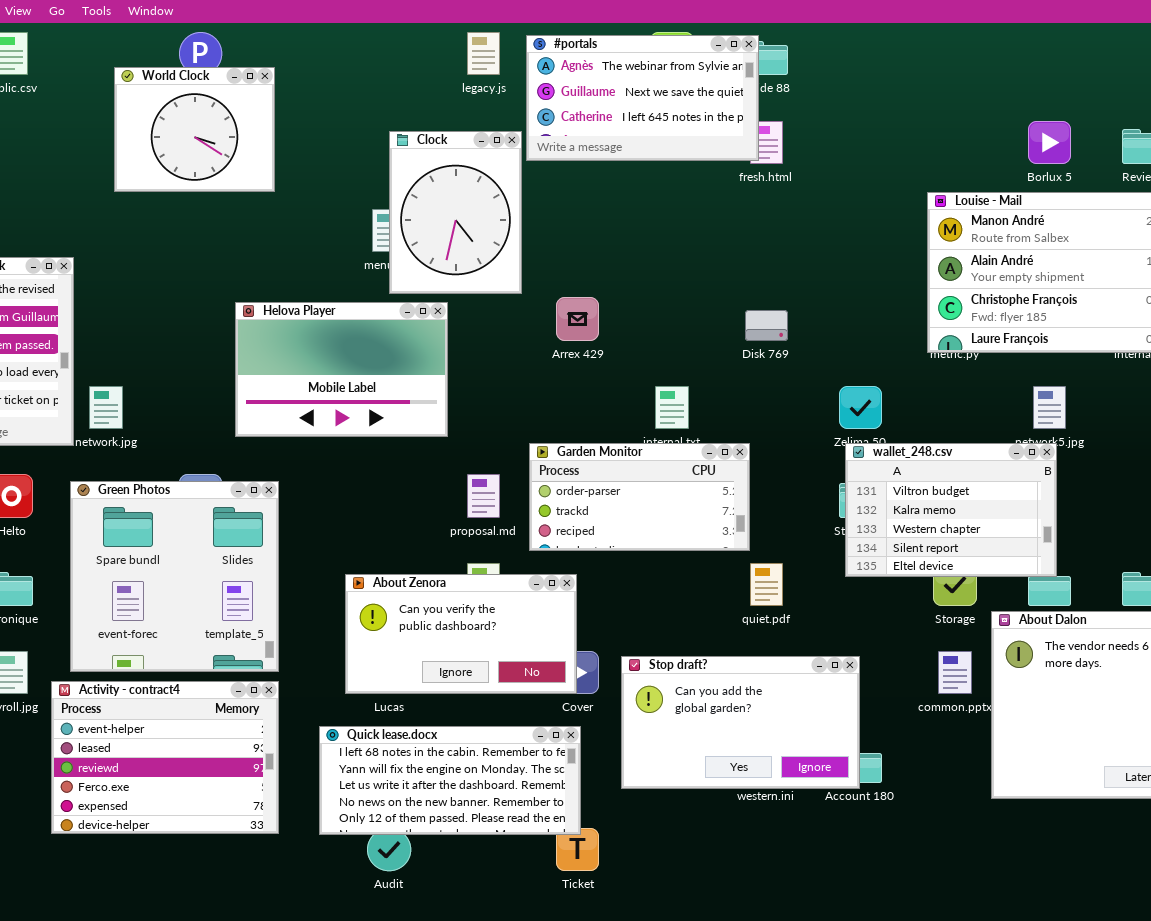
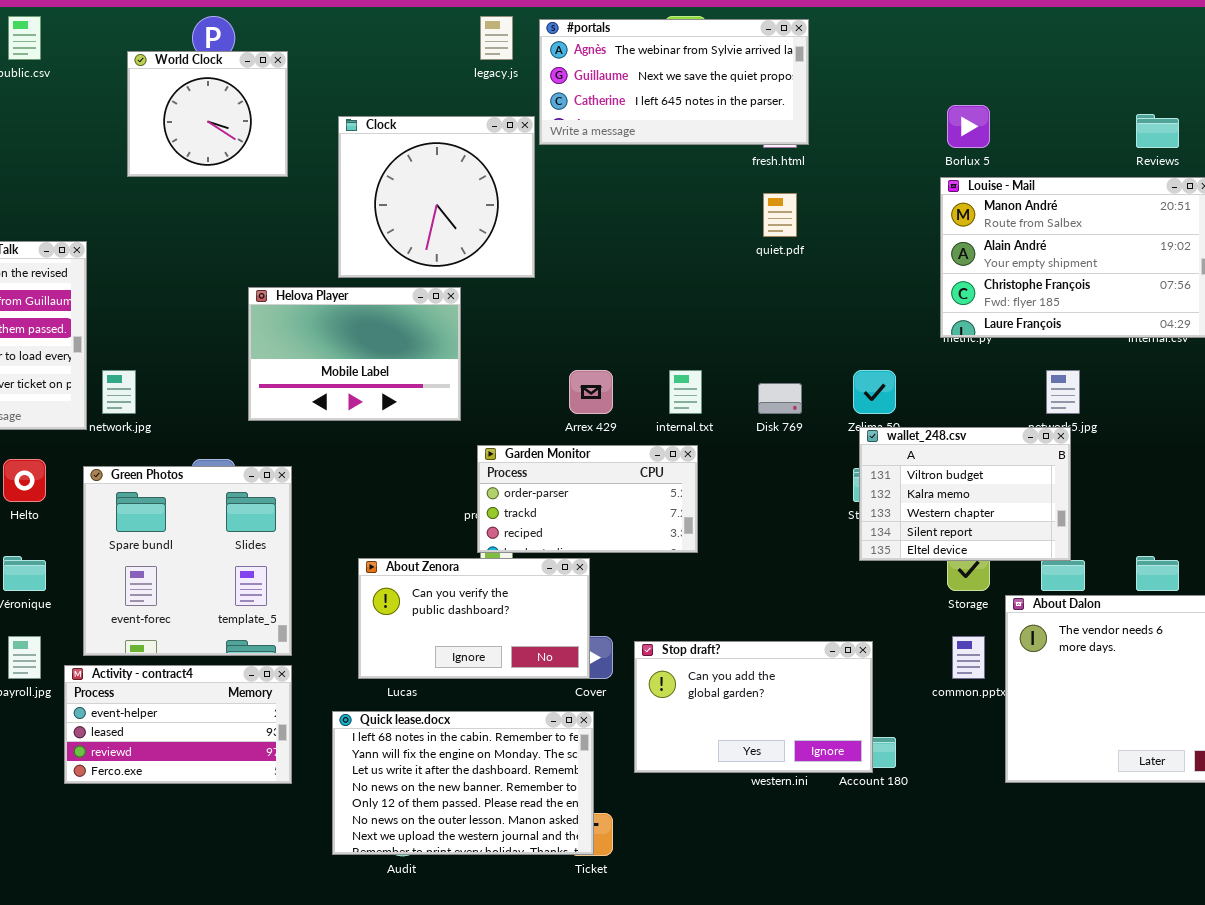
#portals: [526,35,759,161] -> [539,19,809,145], resized
Borlux 5: [1028,121,1071,164] -> [947,105,990,148], moved
Clock: [389,131,522,294] -> [338,116,535,278], resized
Arrex 429: [556,297,599,341] -> [569,370,613,414], moved
Disk 769: [745,310,788,341] -> [758,383,802,414], moved
Garden Monitor: [529,443,750,551] -> [477,445,698,553], moved
quiet.pdf: [750,563,783,606] -> [763,193,797,237], moved
Activity - contract4: [51,681,279,834] -> [64,665,292,784], resized
Quick lease.docx: [319,726,581,835] -> [332,711,594,855], resized

